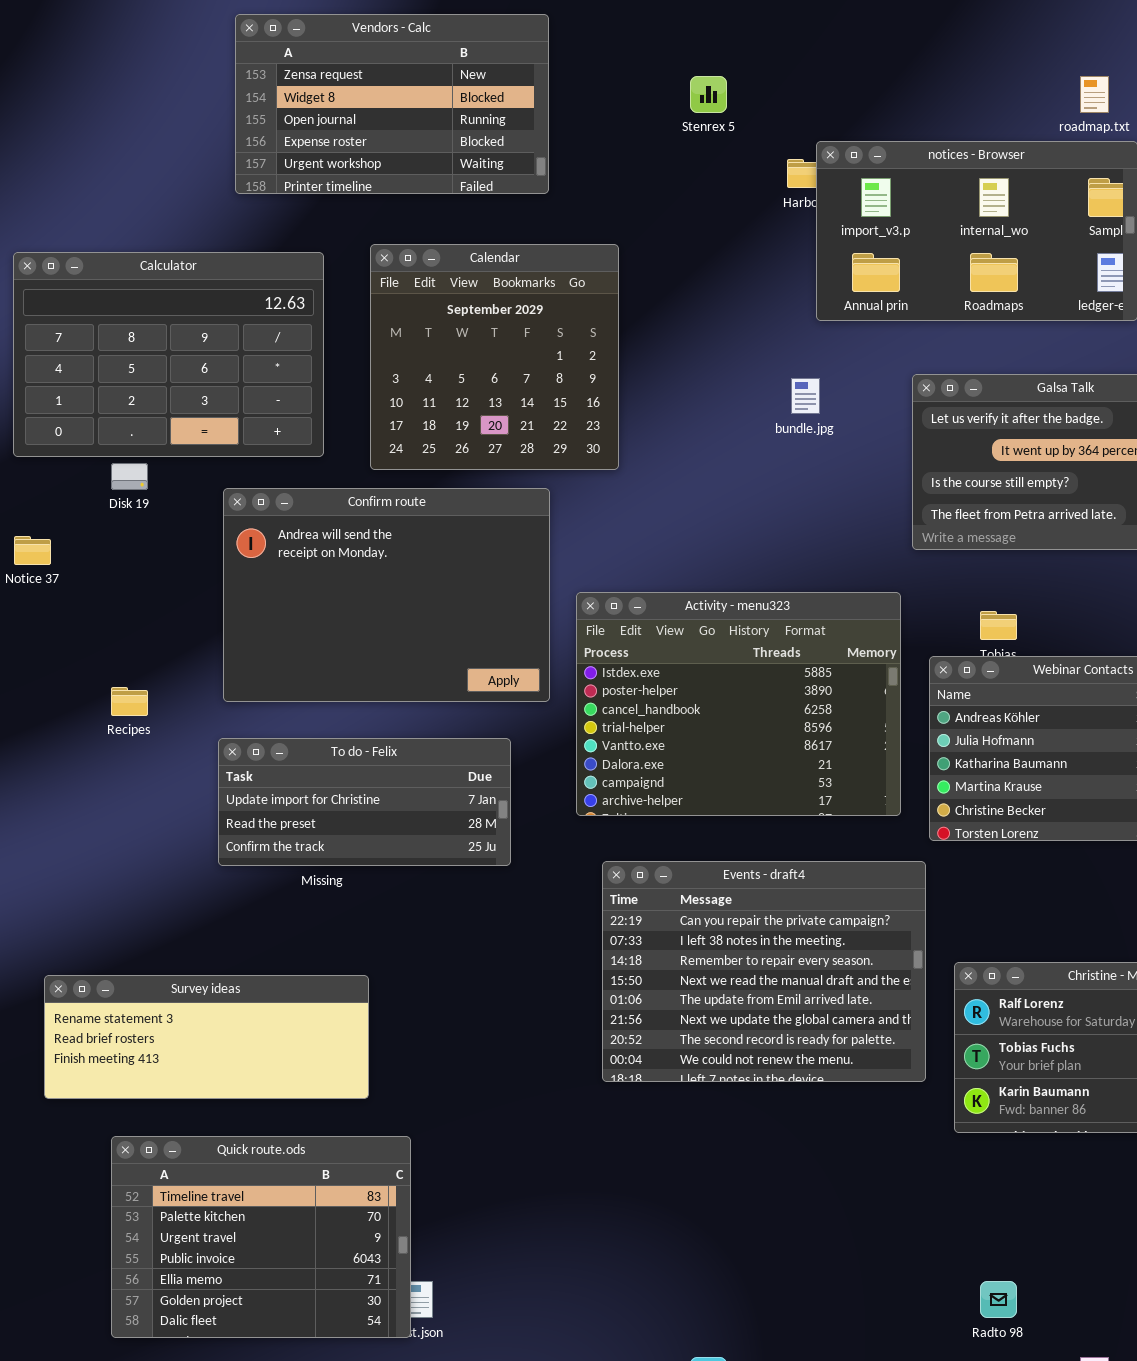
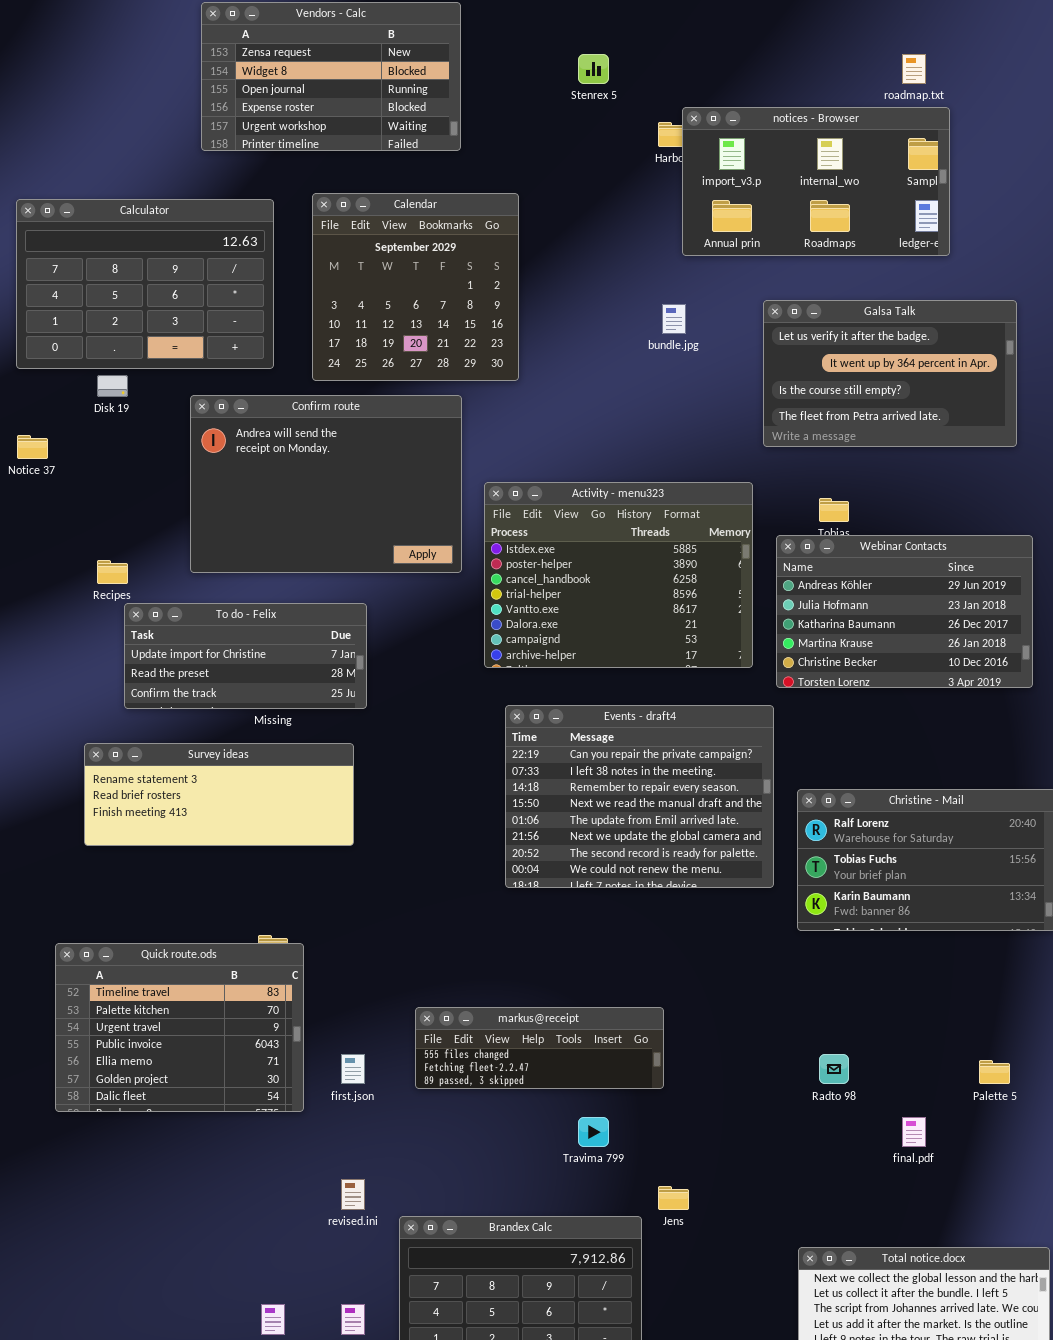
To do - Felix: [218,738,511,866] -> [124,603,367,709], moved
Survey ideas: [44,975,369,1099] -> [84,743,354,846], moved
Quick route.ods: [111,1136,411,1338] -> [55,943,304,1112], moved
markus@receipt: none -> [415,1007,664,1089], opened

